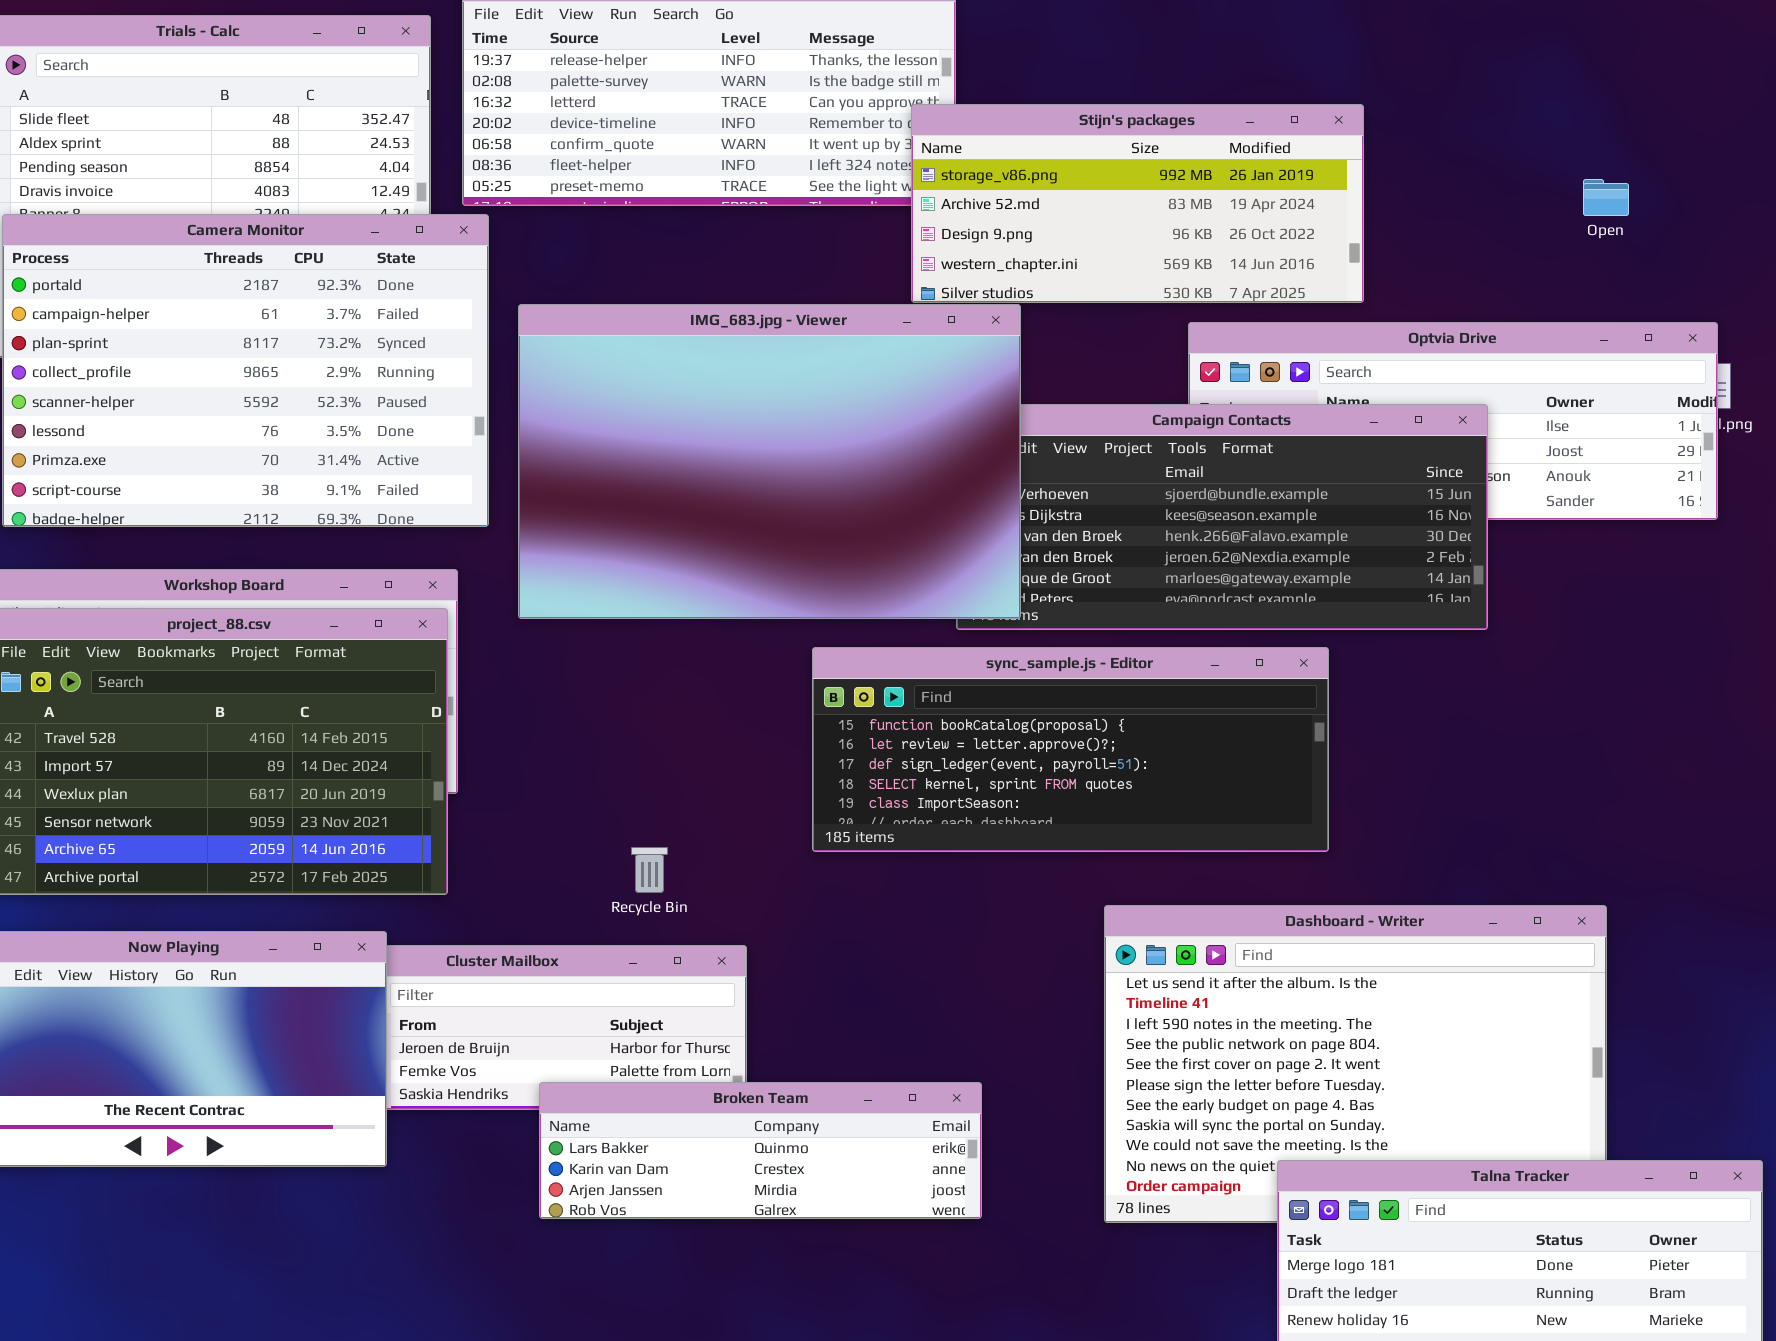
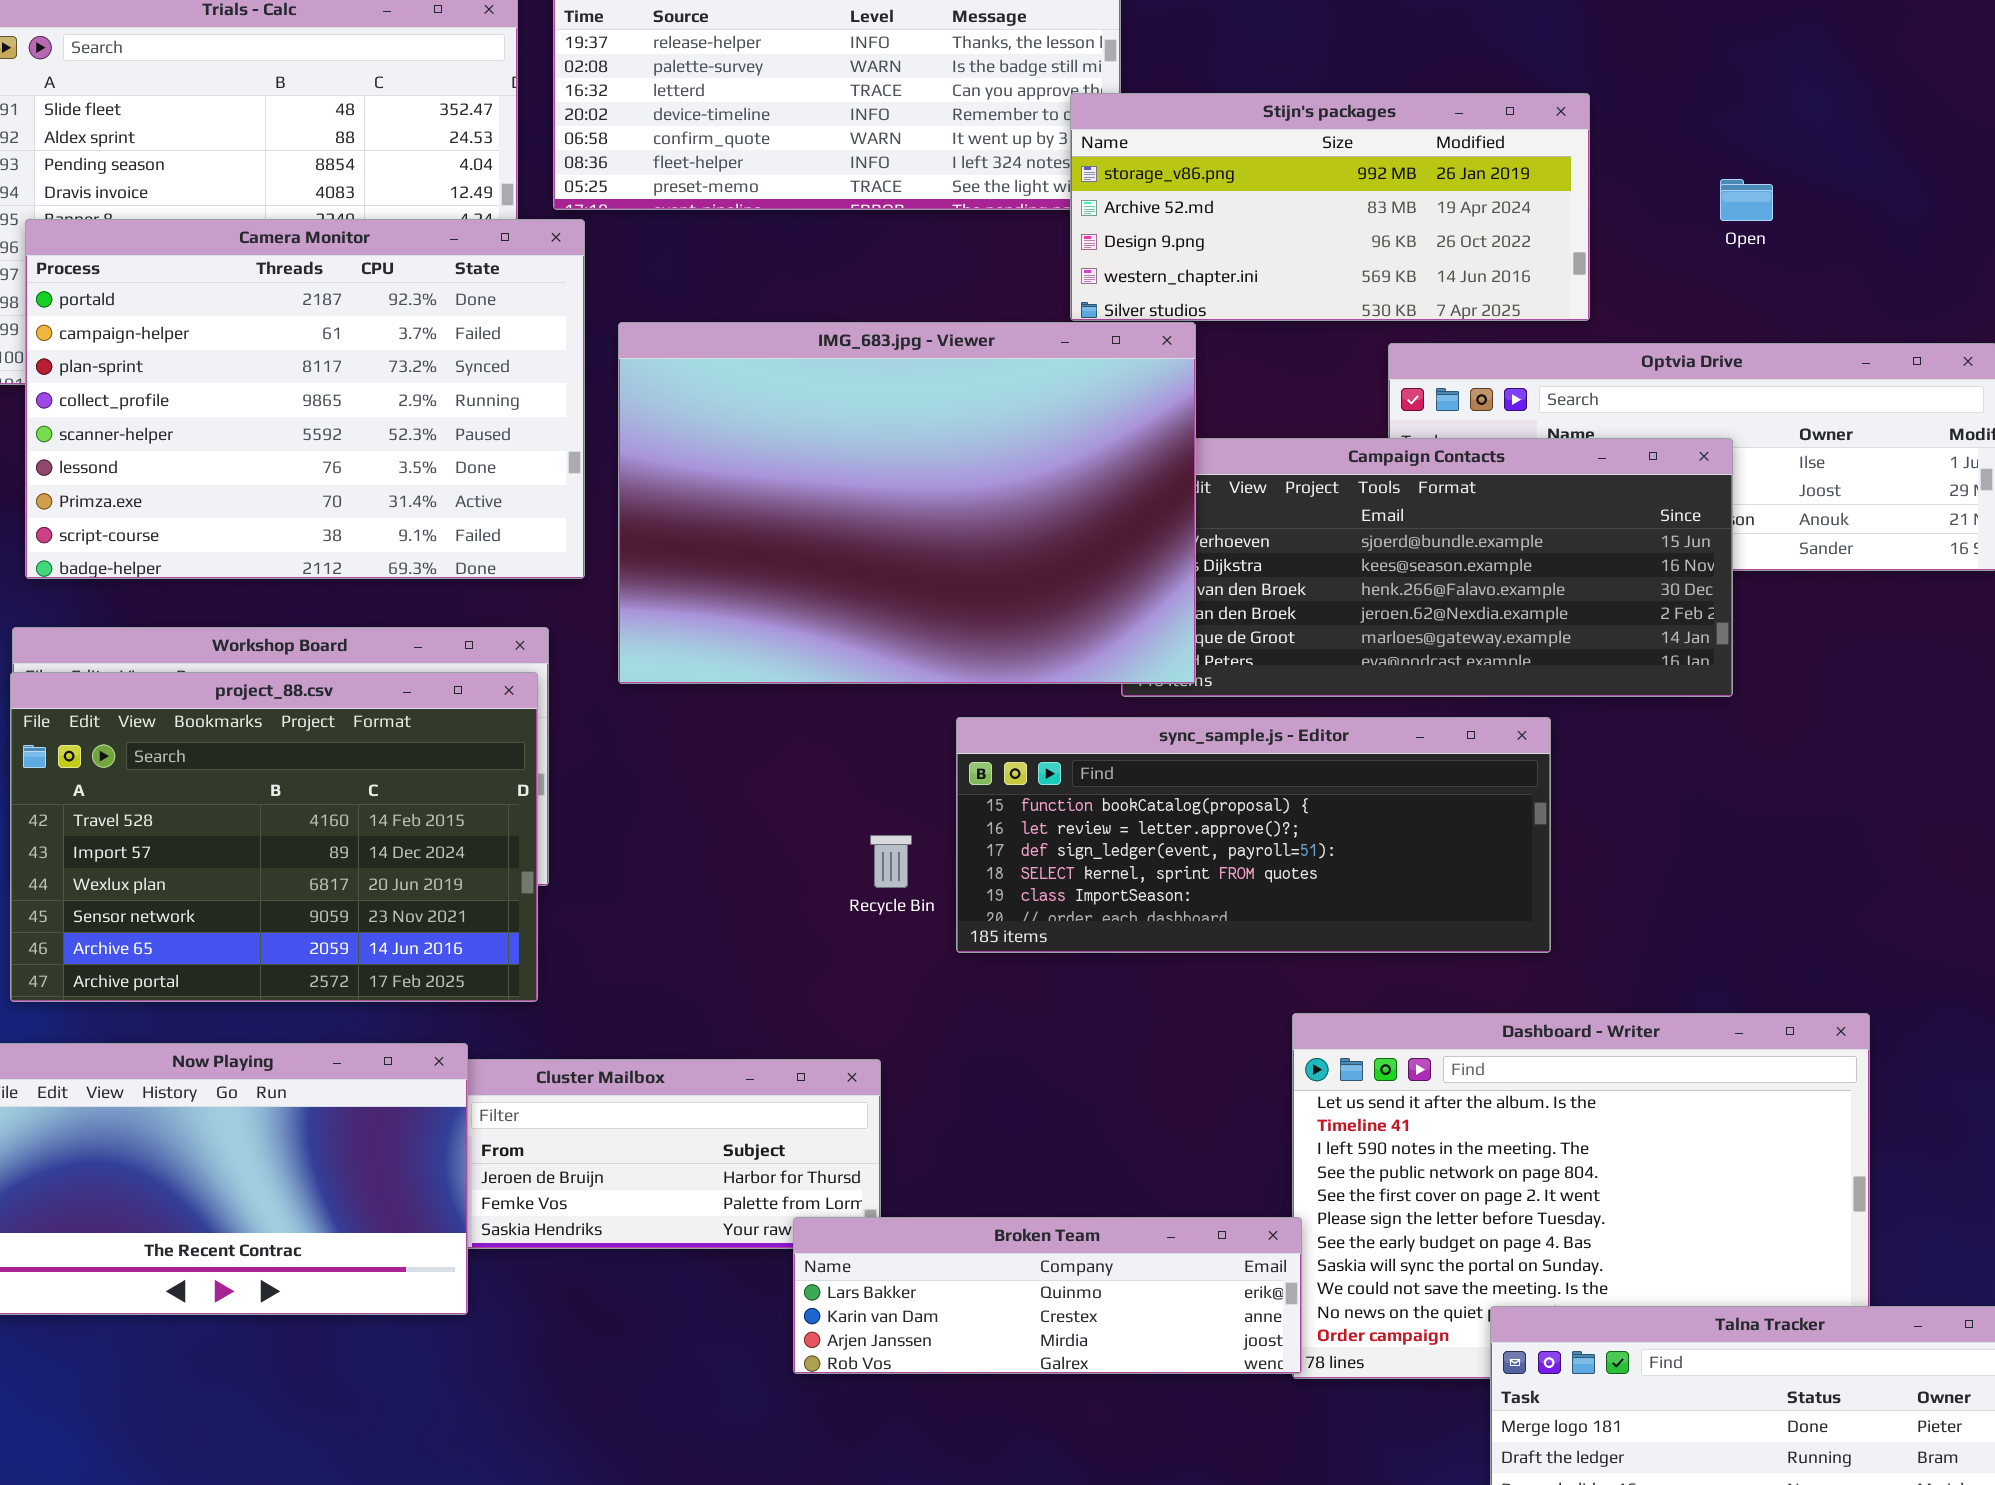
Open: [1583,179,1629,216] -> [1720,179,1773,221], moved
Recycle Bin: [631,847,668,893] -> [870,835,912,888], moved
Broken Team: [539,1082,982,1219] -> [793,1217,1302,1374], moved

